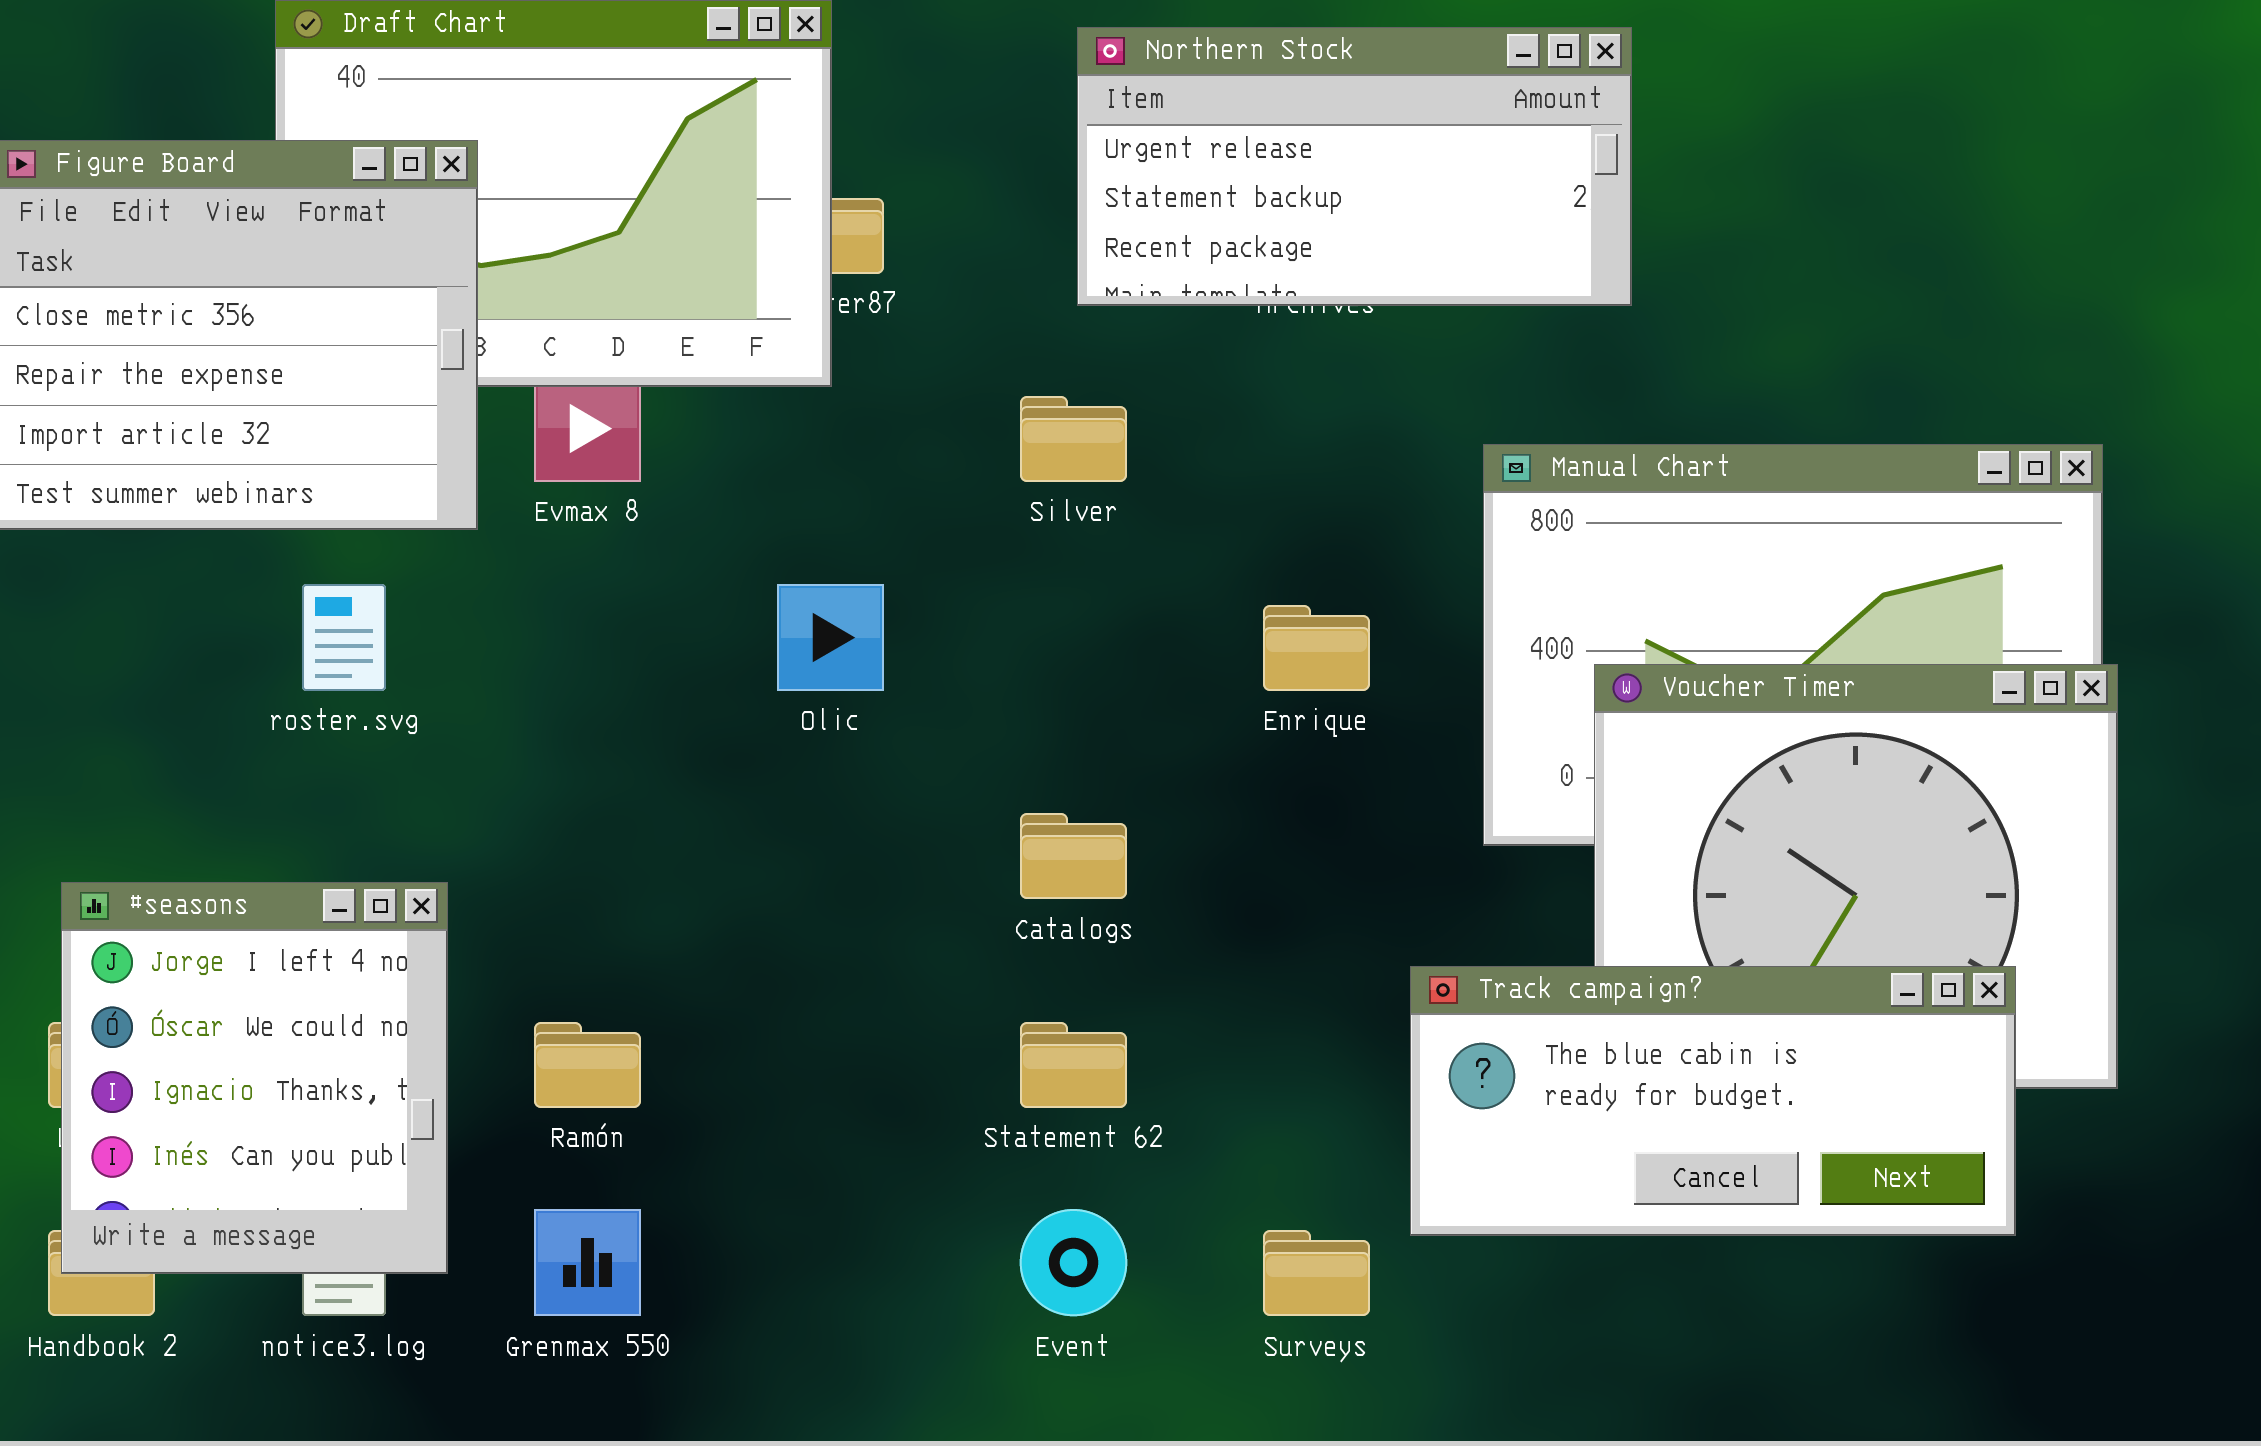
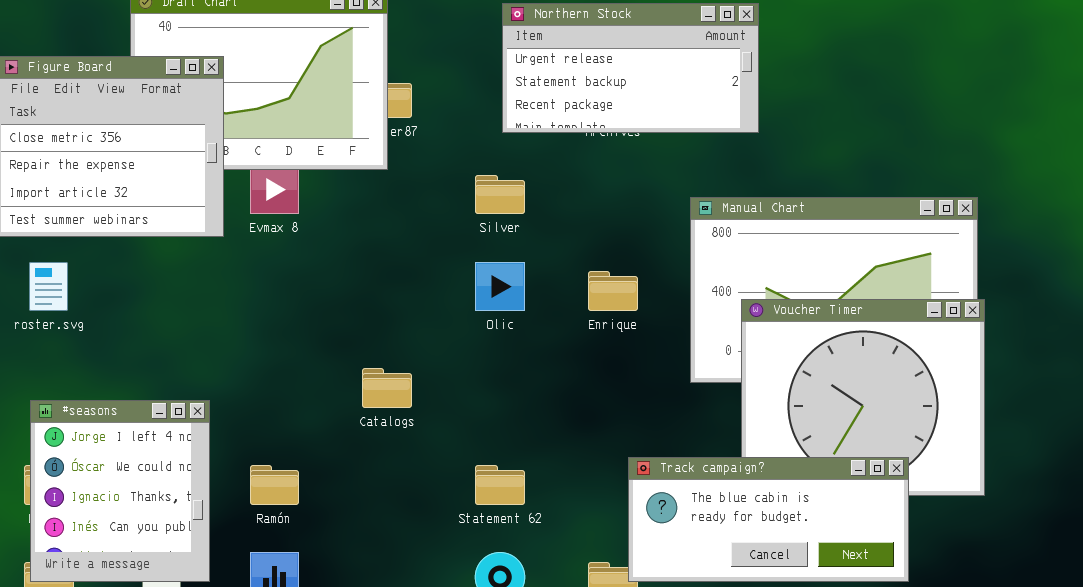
roster.svg: [302,584,386,691] -> [29,262,68,311], moved
Olic: [777,584,884,691] -> [475,262,525,311], moved
Catalogs: [1020,813,1127,899] -> [362,368,412,408], moved
Track campaign?: [1410,966,2016,1236] -> [628,457,909,582], moved

